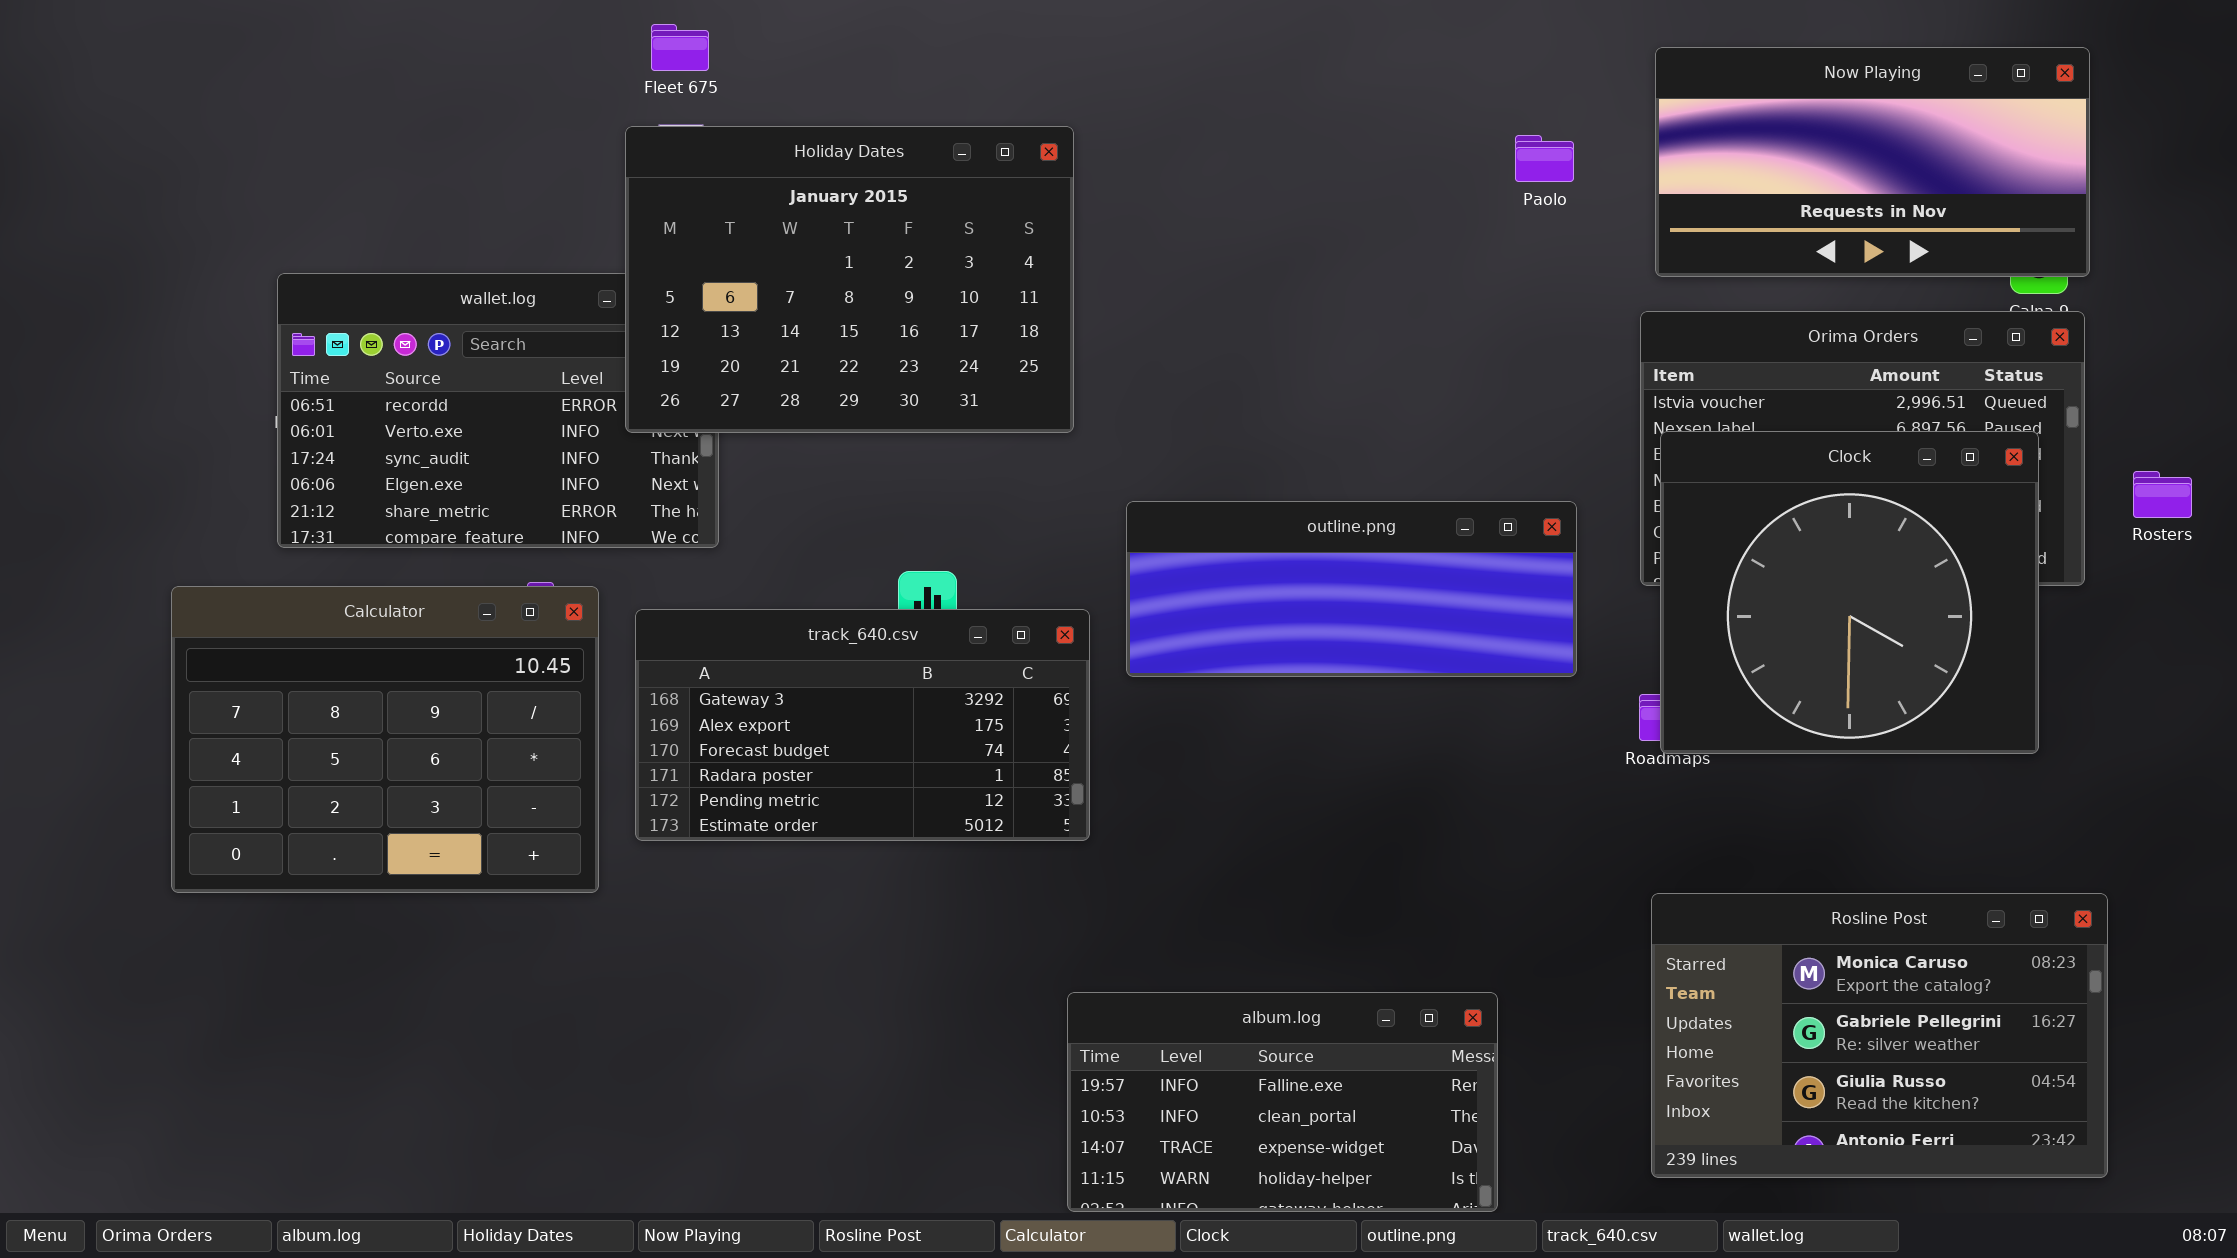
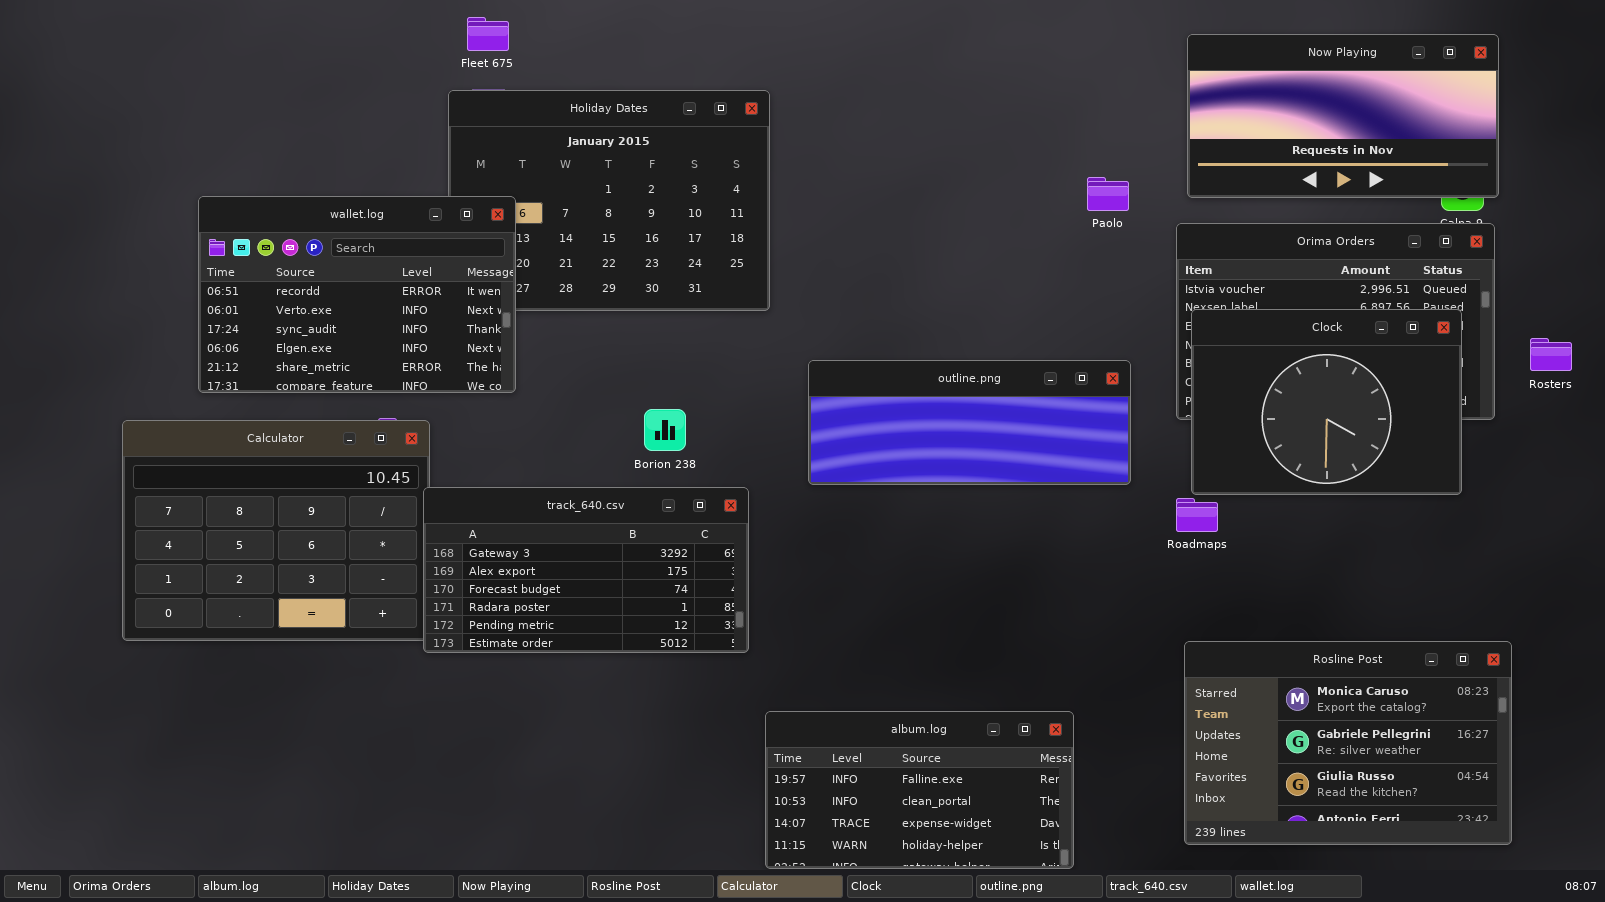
Paolo: [1515,135,1574,182] -> [1087,177,1129,211], moved
wallet.log: [277,273,719,548] -> [198,196,516,393], raised
Clock: [1660,431,2039,754] -> [1191,309,1462,495], resized
track_640.csv: [635,609,1090,841] -> [423,487,749,653], moved

